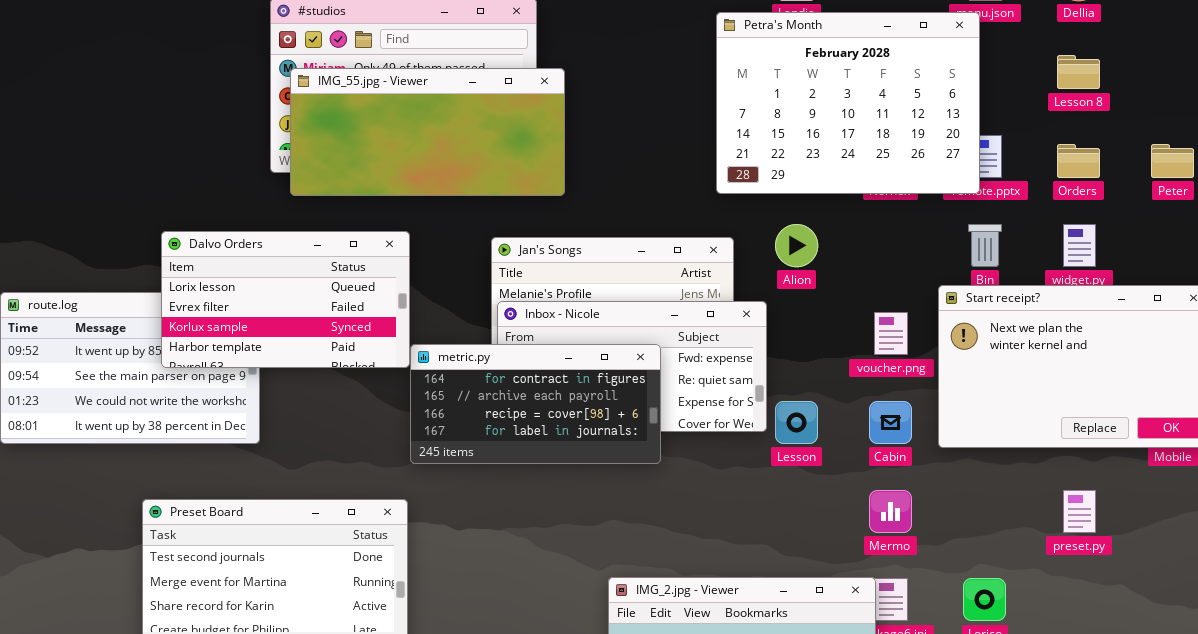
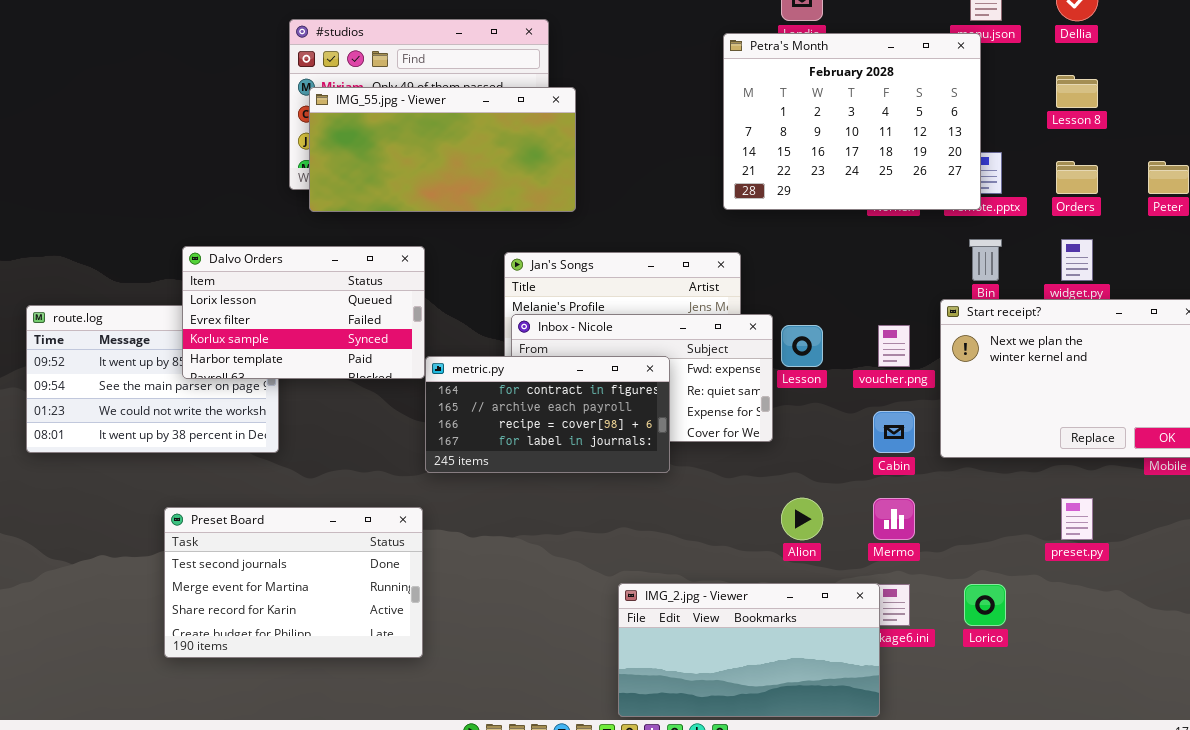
Alion: [775,224,818,267] -> [781,498,823,540], moved
Lesson: [775,401,818,444] -> [781,325,823,367], moved

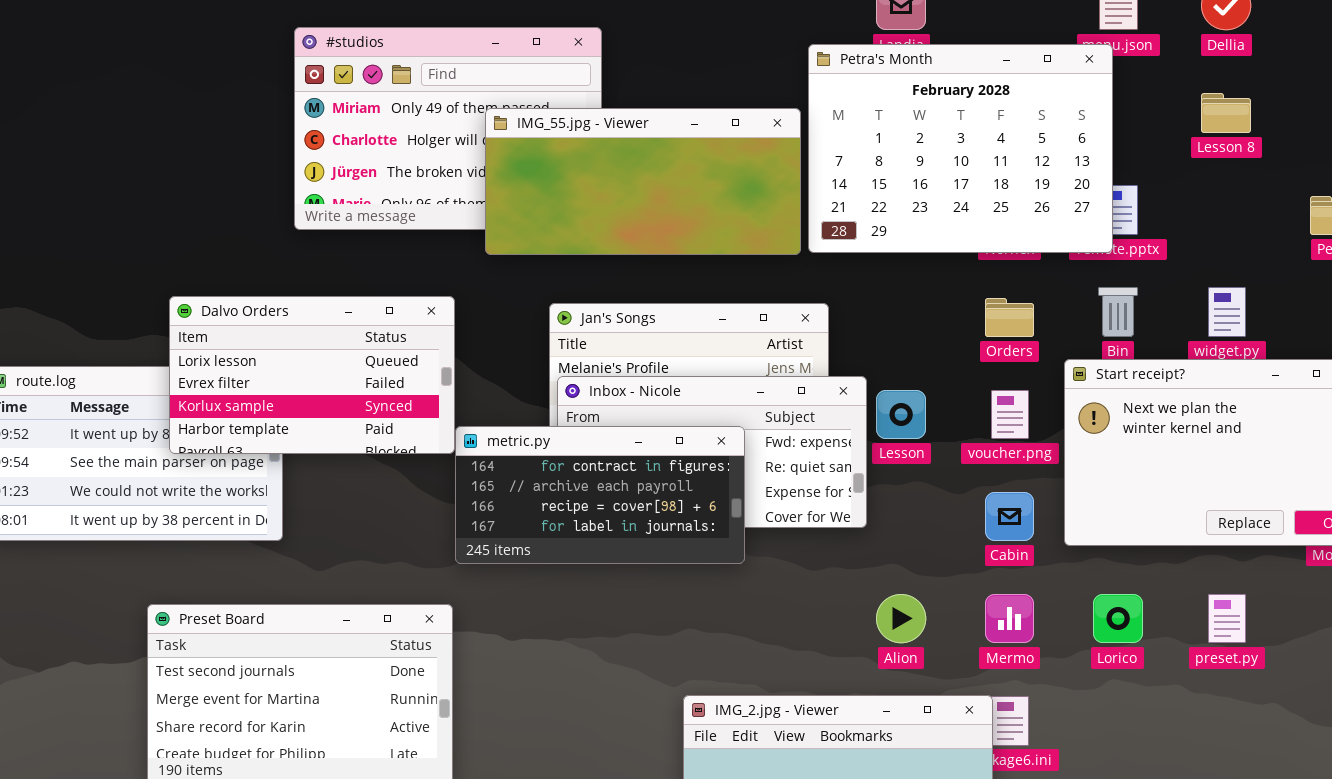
IMG_55.jpg - Viewer: [309,87,576,212] -> [485,108,801,255], moved
Orders: [1056,161,1098,194] -> [985,298,1034,337], moved
Lorico: [964,584,1006,626] -> [1093,594,1143,643], moved

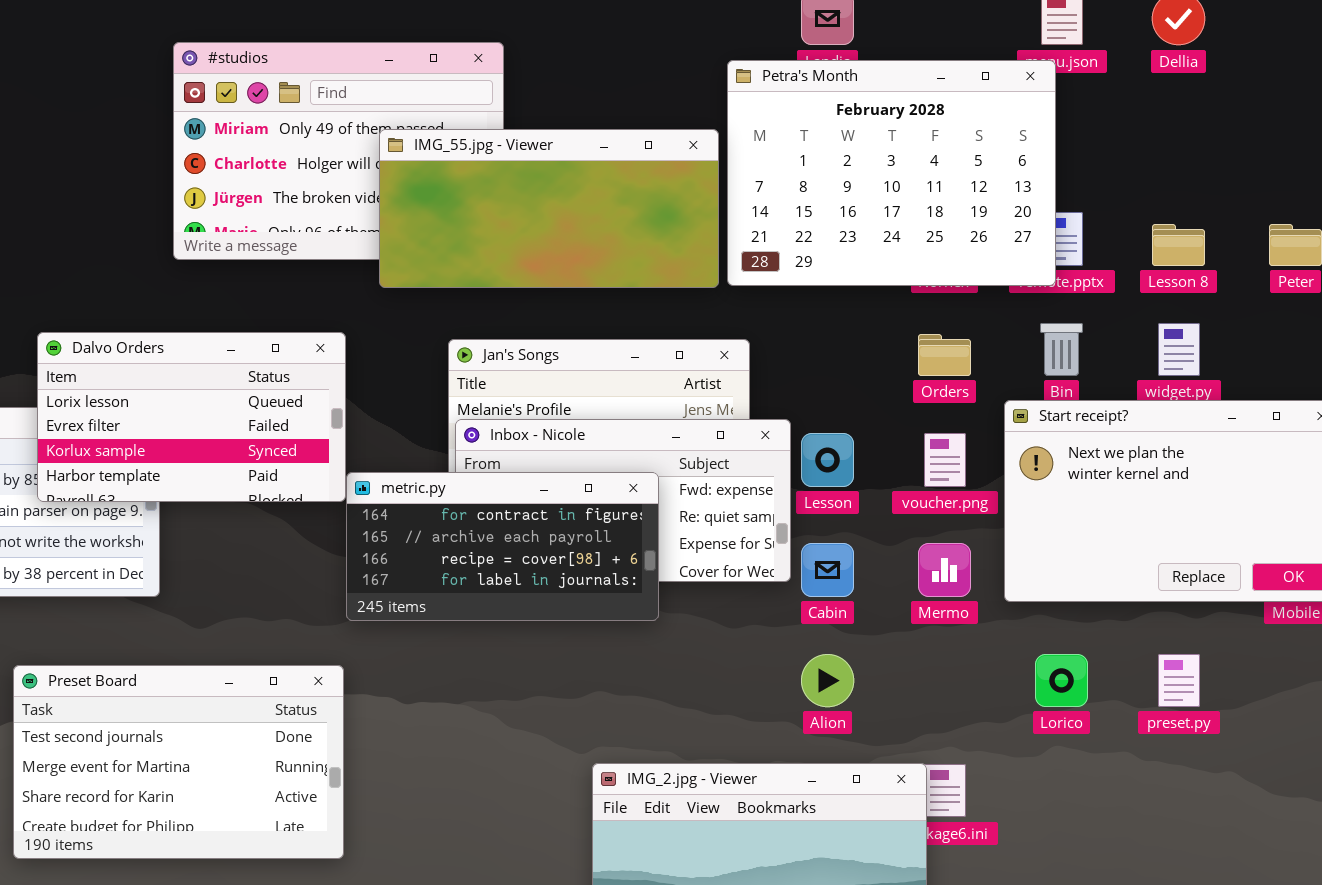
Lesson 8: [1201,93,1251,133] -> [1152,224,1205,266], moved
Cabin: [985,492,1034,541] -> [801,543,854,597], moved
Mermo: [985,594,1034,643] -> [918,543,971,597], moved

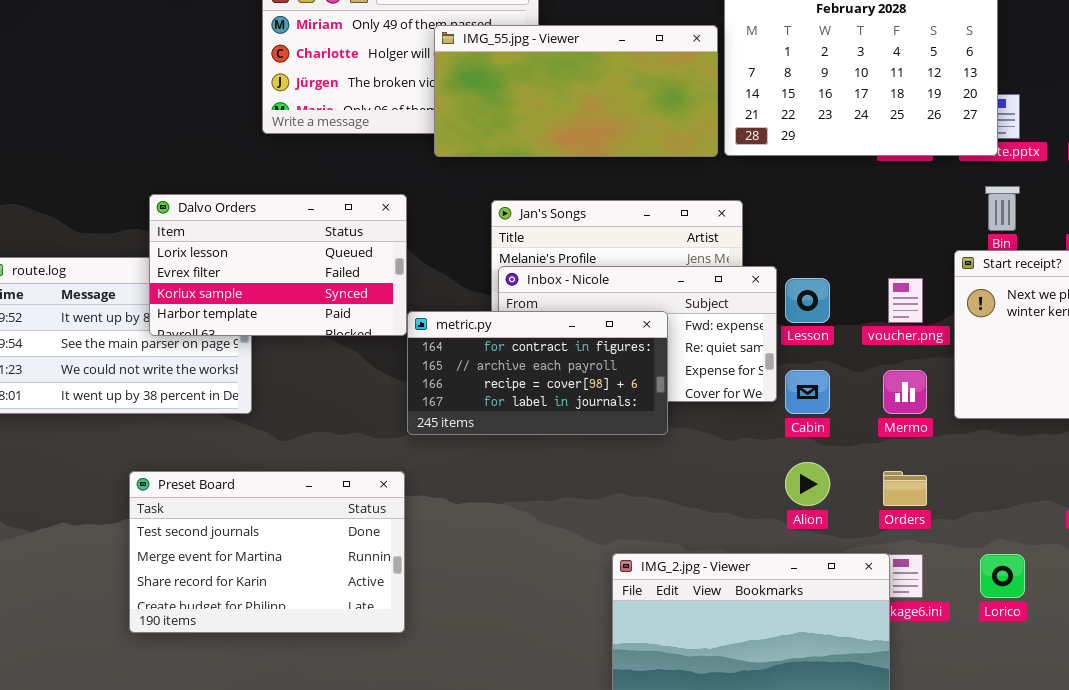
Orders: [918,334,971,376] -> [883,471,927,506], moved
Lorico: [1035,654,1088,707] -> [980,554,1025,598], moved

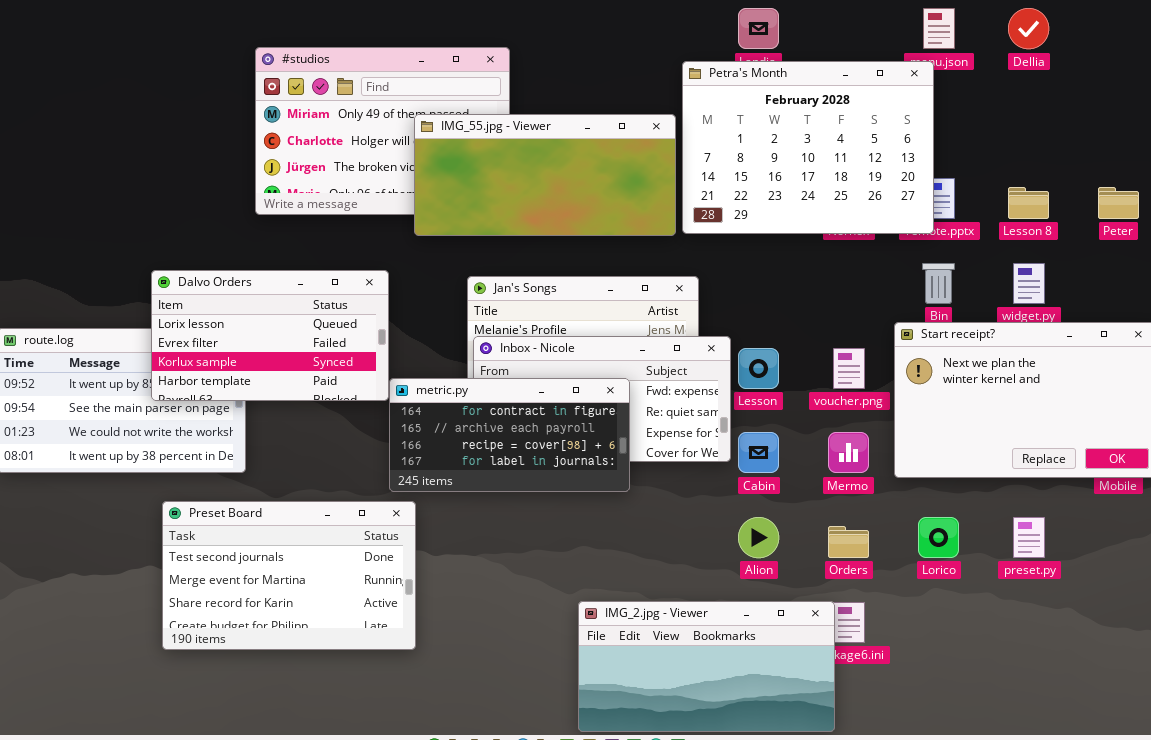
Preset Board: [129,471,405,633] -> [162,501,416,650], moved
Lorico: [980,554,1025,598] -> [918,517,959,558], moved

